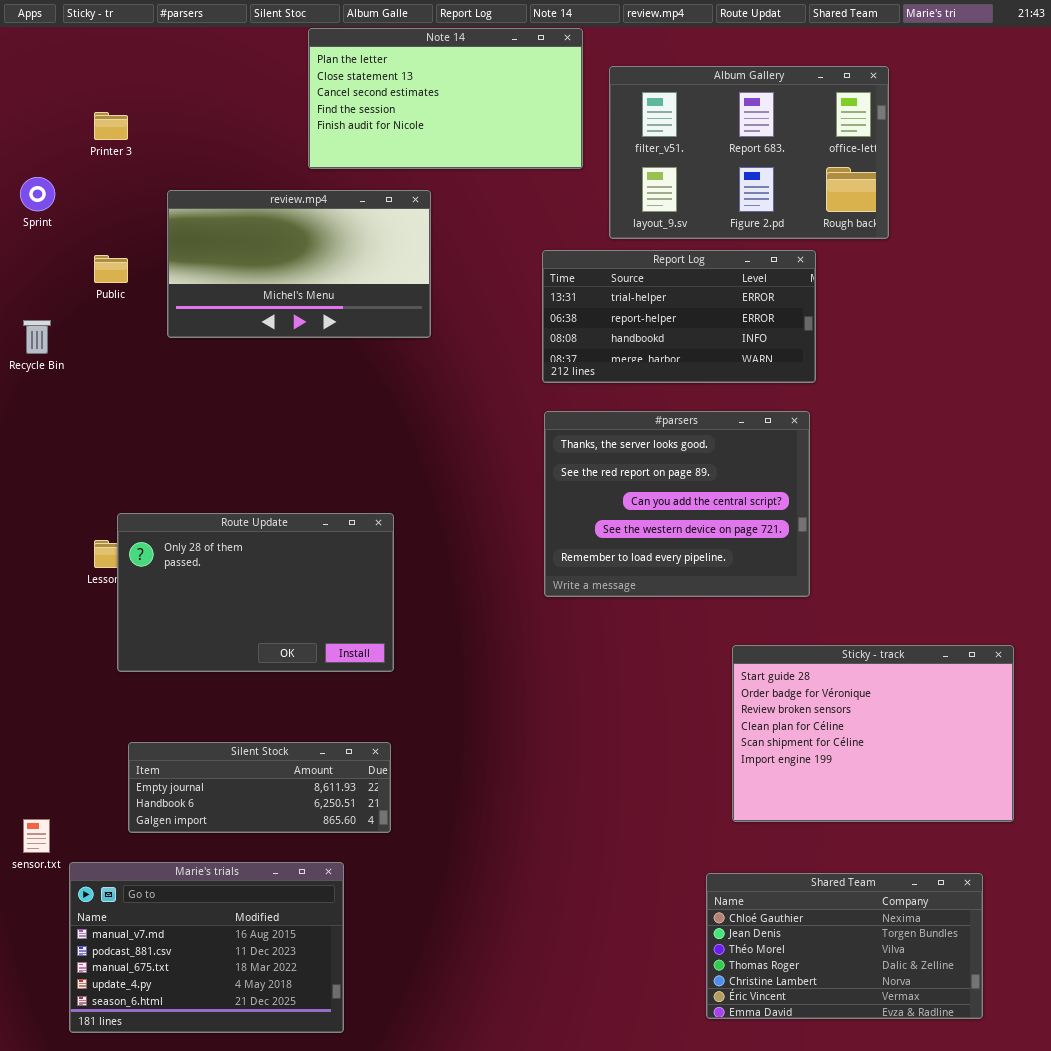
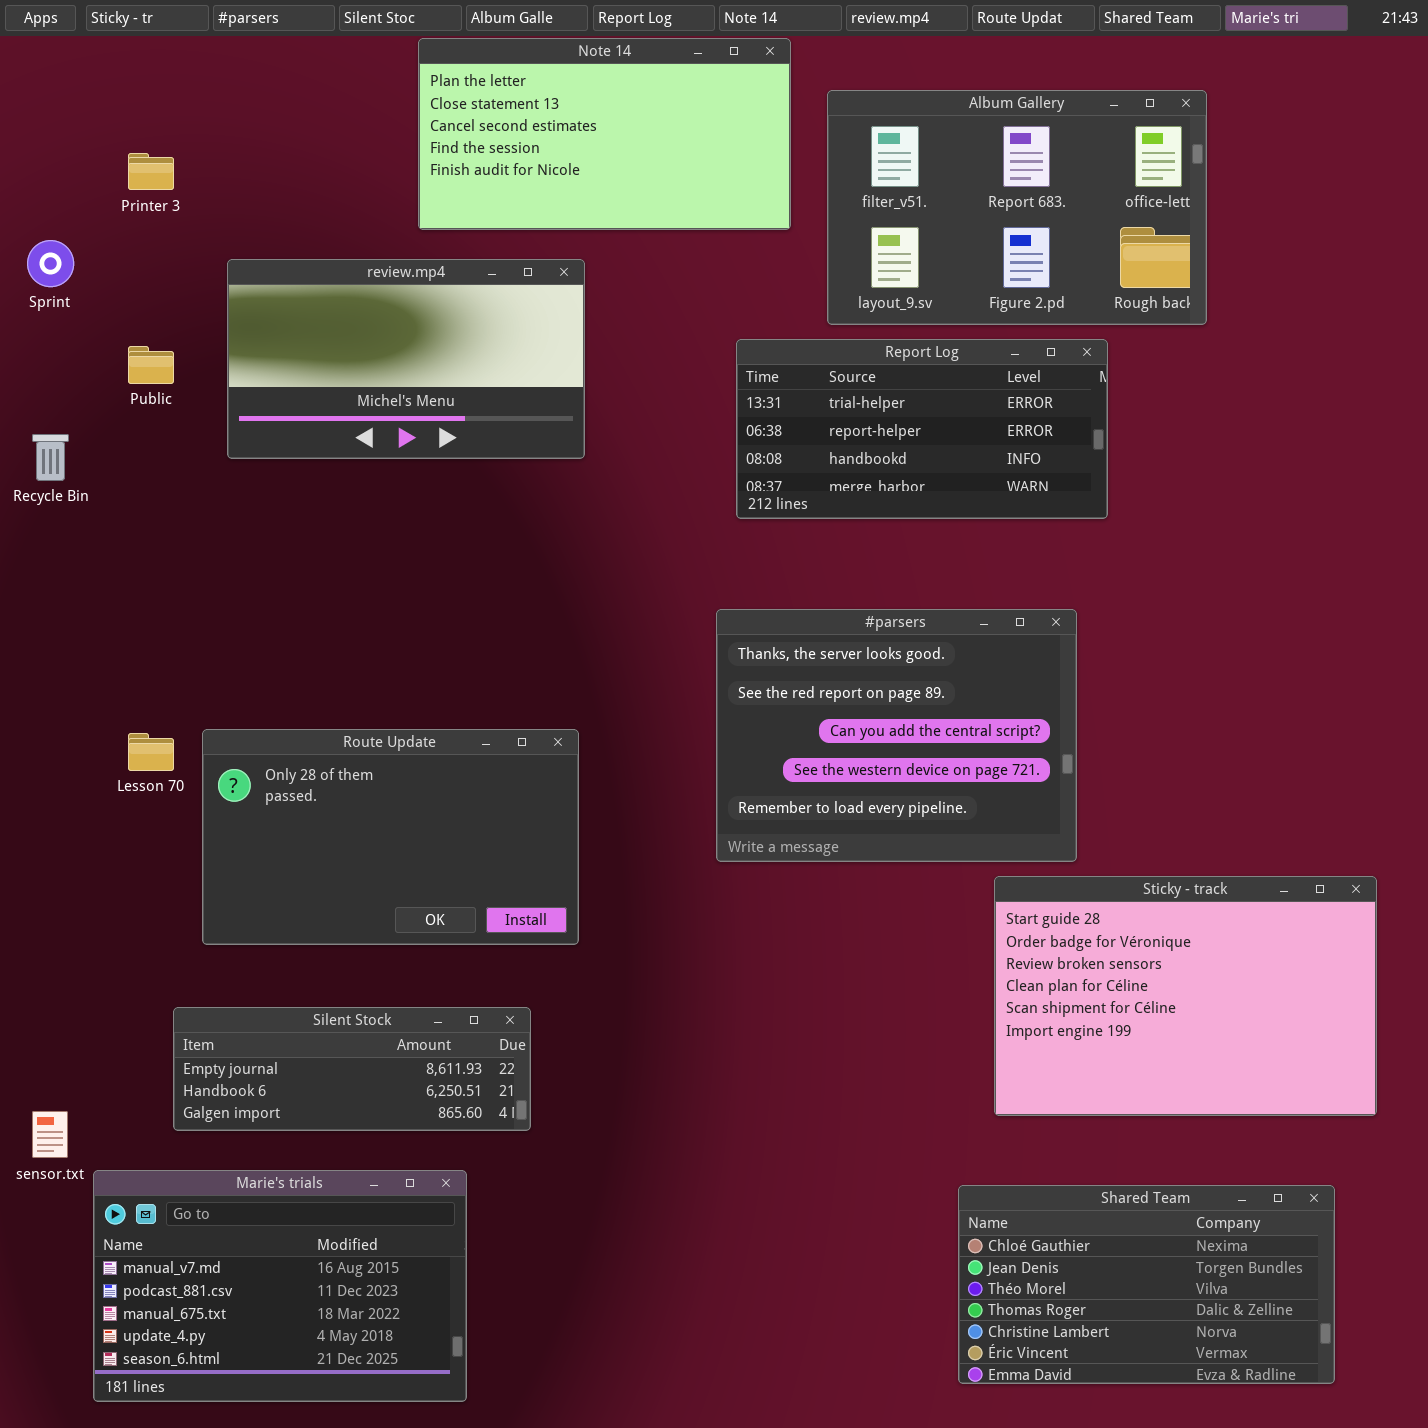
#parsers: [544,411,810,597] -> [716,609,1077,862], moved
Route Update: [117,513,394,672] -> [202,729,579,945], moved

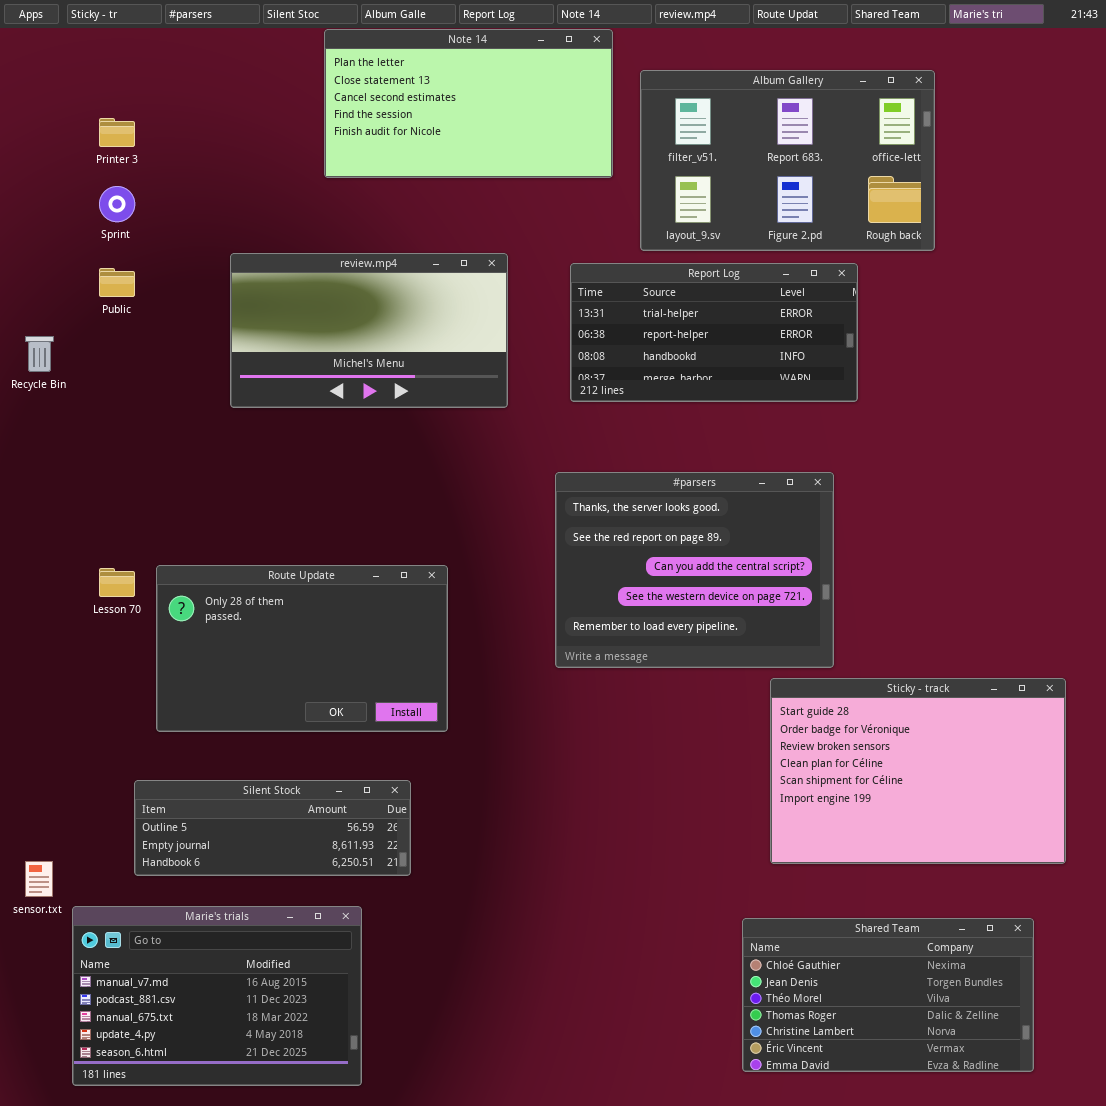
Sprint: [27,240,74,287] -> [99,186,135,222], moved
review.mp4: [227,259,585,459] -> [230,253,508,408], moved
Silent Stock: [173,1007,531,1131] -> [134,780,411,876], scrolled up 1 row

